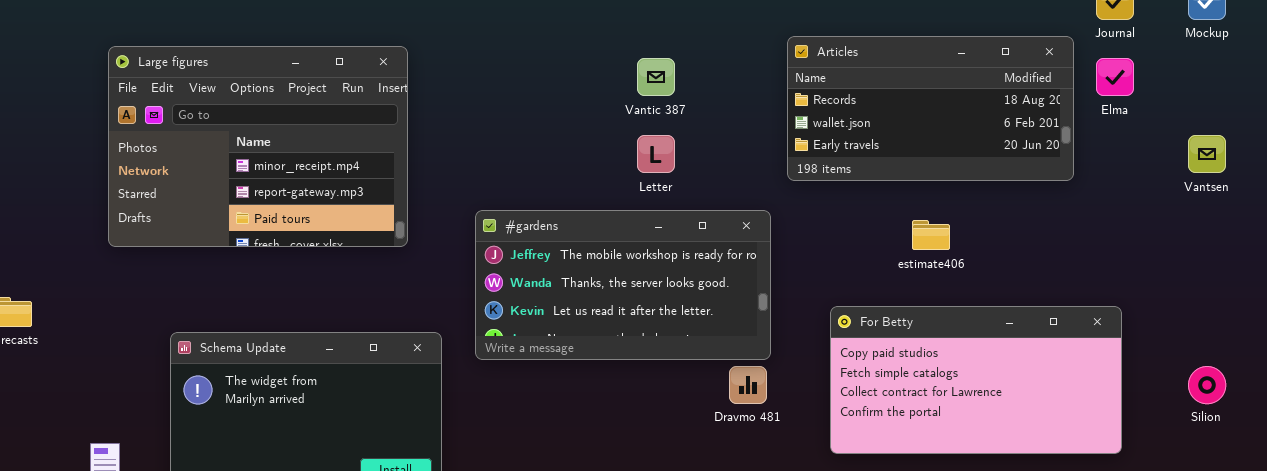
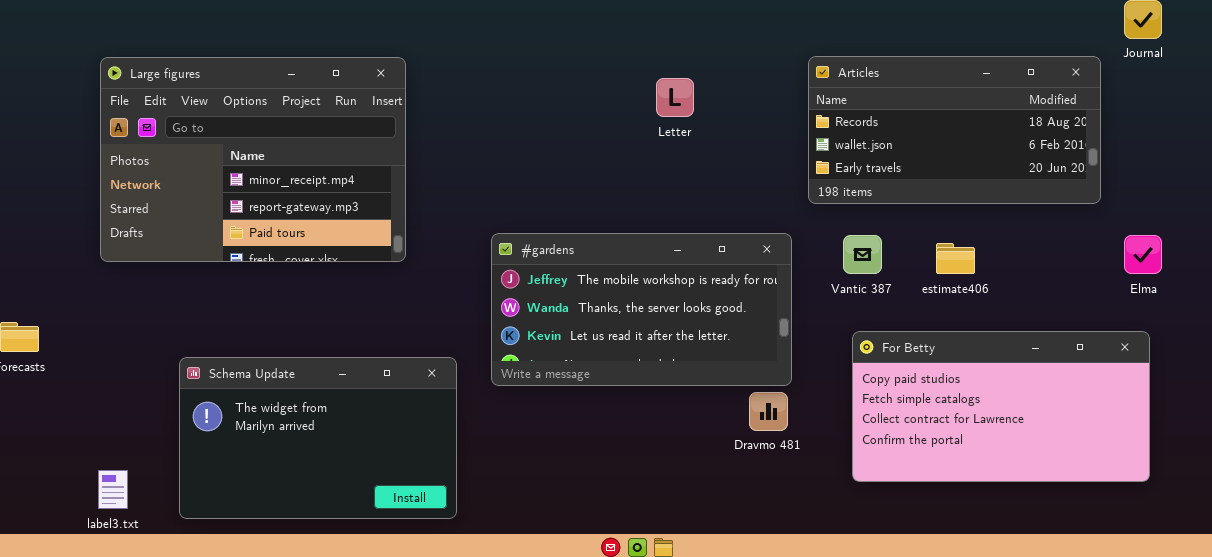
Large figures: [108,46,408,247] -> [100,57,406,262], moved
Vantic 387: [637,58,675,96] -> [843,235,882,274], moved
Elma: [1096,58,1134,96] -> [1124,235,1162,274], moved
Letter: [637,135,675,173] -> [656,78,694,117], moved

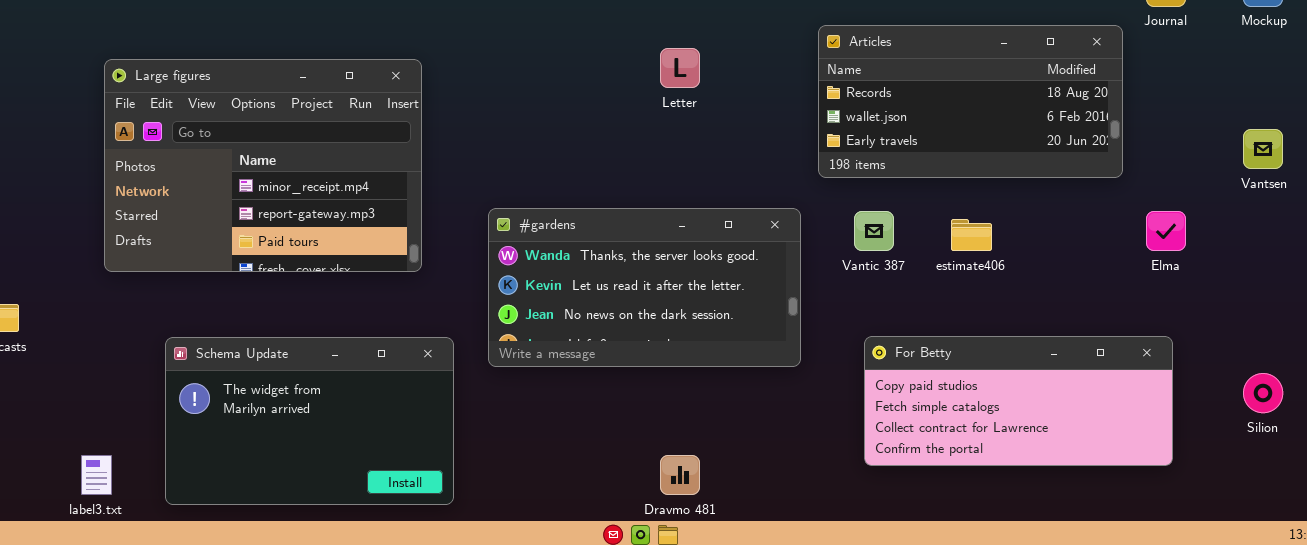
Large figures: [100,57,406,262] -> [104,59,422,272], moved
#gardens: [491,233,792,386] -> [488,208,801,367], scrolled down 1 row
For Betty: [852,331,1150,482] -> [864,336,1173,466], resized
Dravmo 481: [749,392,788,431] -> [660,455,700,495], moved

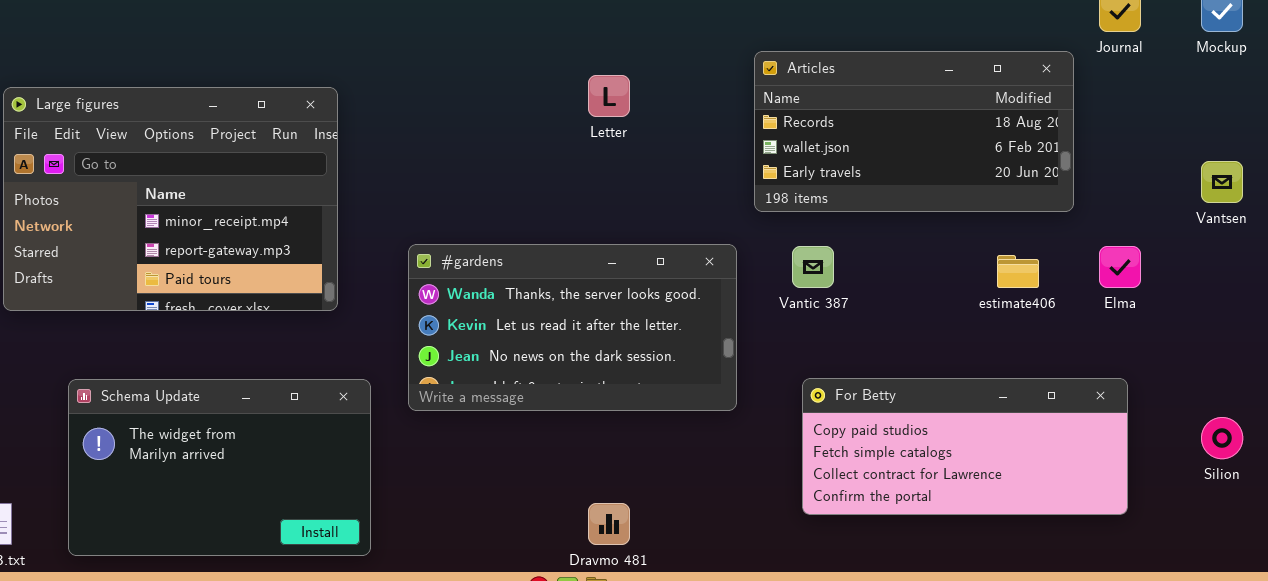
estimate406: [951,219,992,251] -> [997,255,1039,288], moved

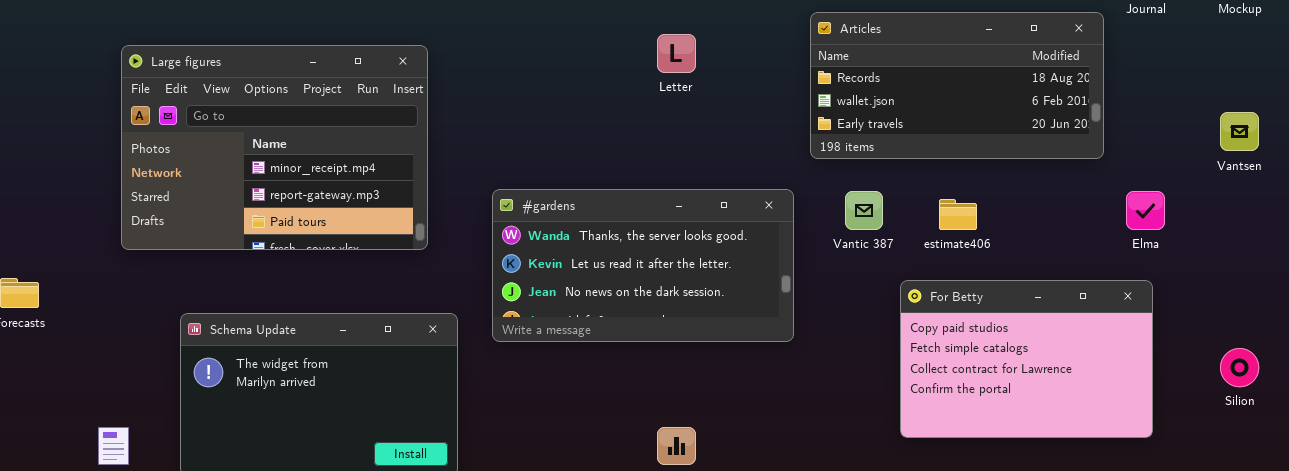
estimate406: [997,255,1039,288] -> [939,199,977,230], moved
For Betty: [802,378,1128,515] -> [900,280,1153,438], resized

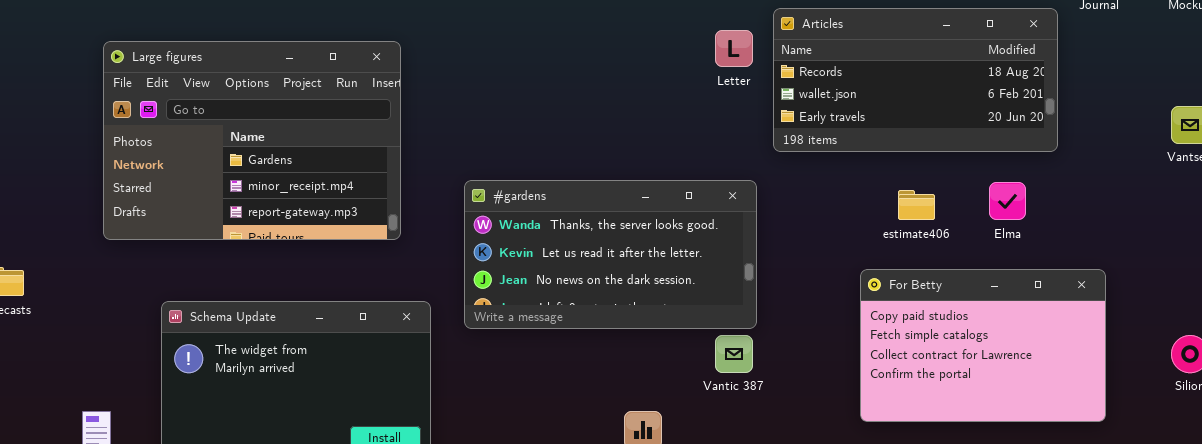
Letter: [657,34,696,73] -> [715,30,753,67], moved
Large figures: [121,45,428,250] -> [103,41,401,240], scrolled up 1 row
Vantic 387: [845,191,883,230] -> [715,335,753,373], moved
Elma: [1126,191,1165,230] -> [989,182,1026,220], moved

